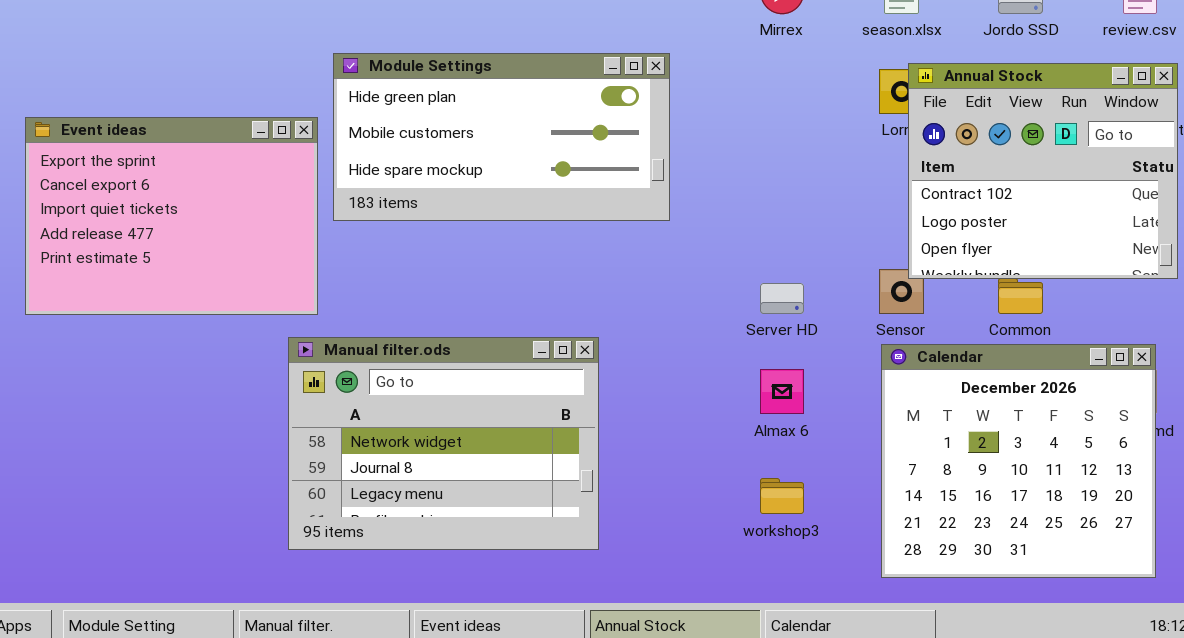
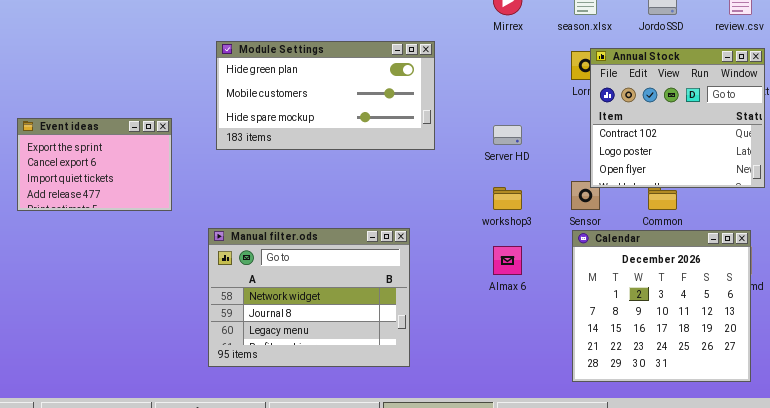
Event ideas: [25,117,318,315] -> [17,118,172,211], resized
Server HD: [760,283,804,314] -> [493,125,522,145], moved
Manual filter.ods: [288,337,599,550] -> [208,228,410,367], moved
workshop3: [760,478,804,514] -> [493,187,522,210], moved

